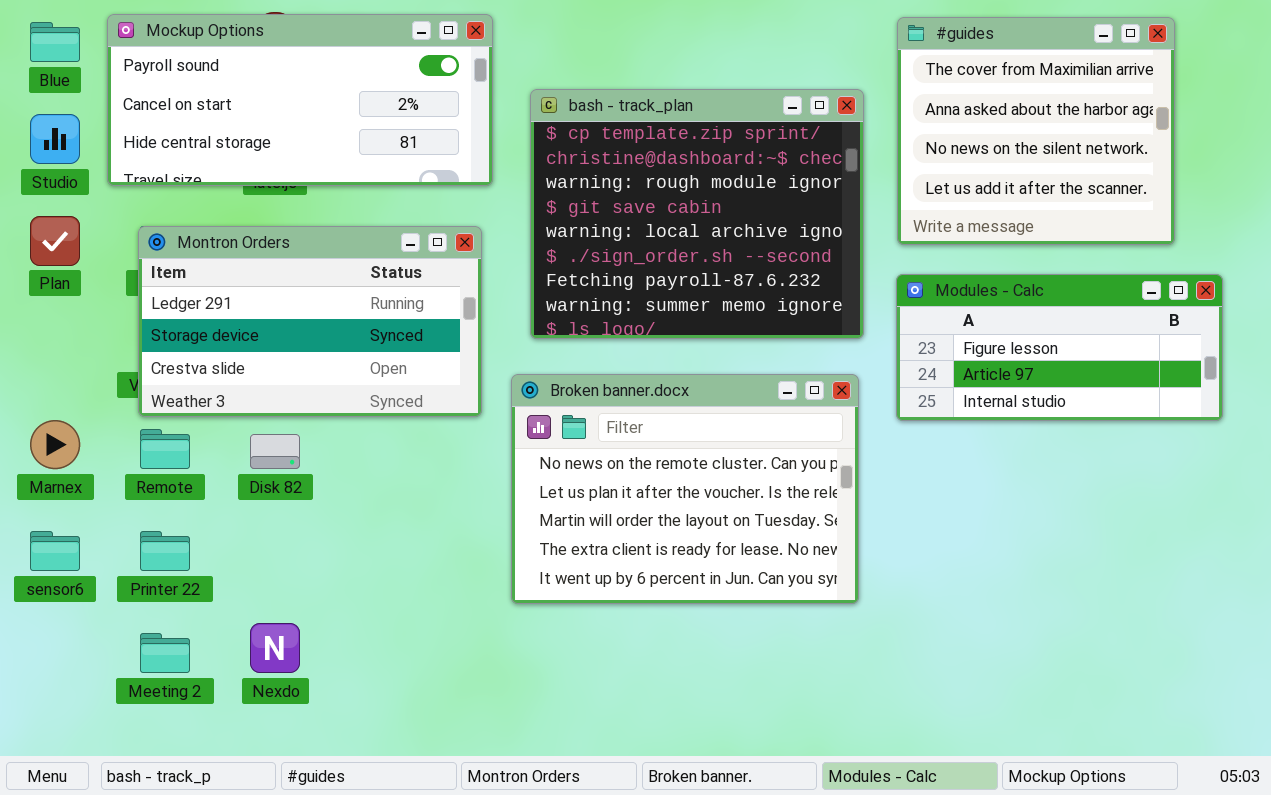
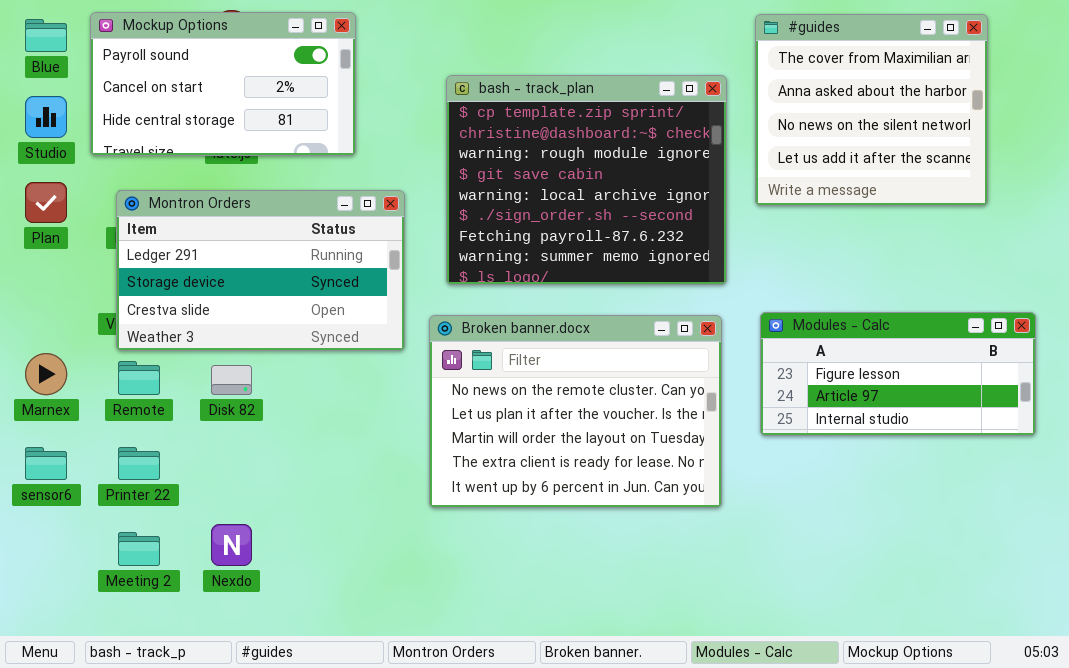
Mockup Options: [107,14,493,186] -> [90,12,356,156], resized
Modules - Calc: [896,274,1223,421] -> [760,312,1036,436], moved

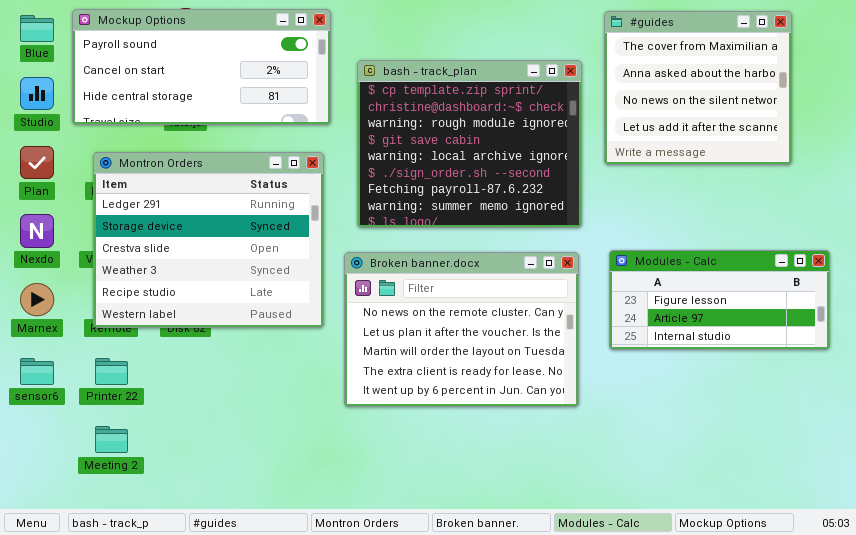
Mockup Options: [90,12,356,156] -> [72,9,331,125], resized
Montron Orders: [116,190,405,351] -> [93,152,324,328], resized
Nexdo: [211,524,252,566] -> [20,214,54,248], moved

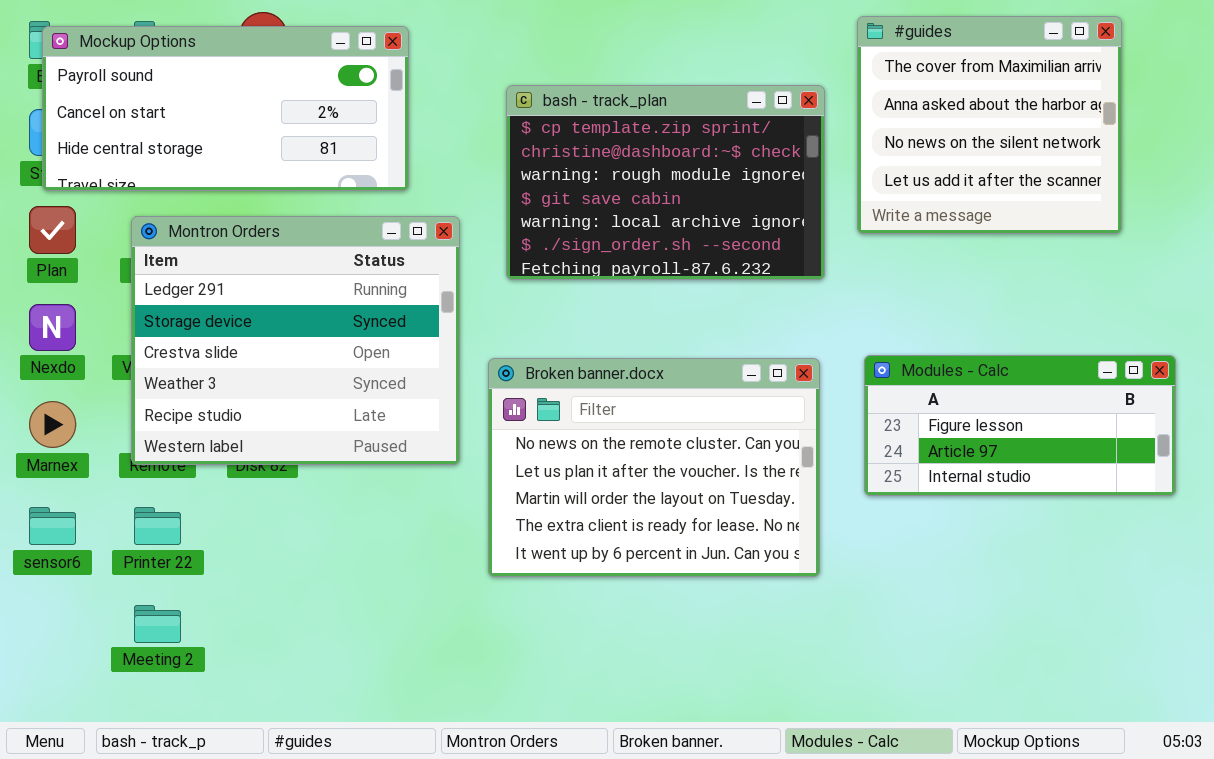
Mockup Options: [72,9,331,125] -> [42,26,409,191], moved
bash - track_plan: [357,60,582,228] -> [506,85,825,280], resized

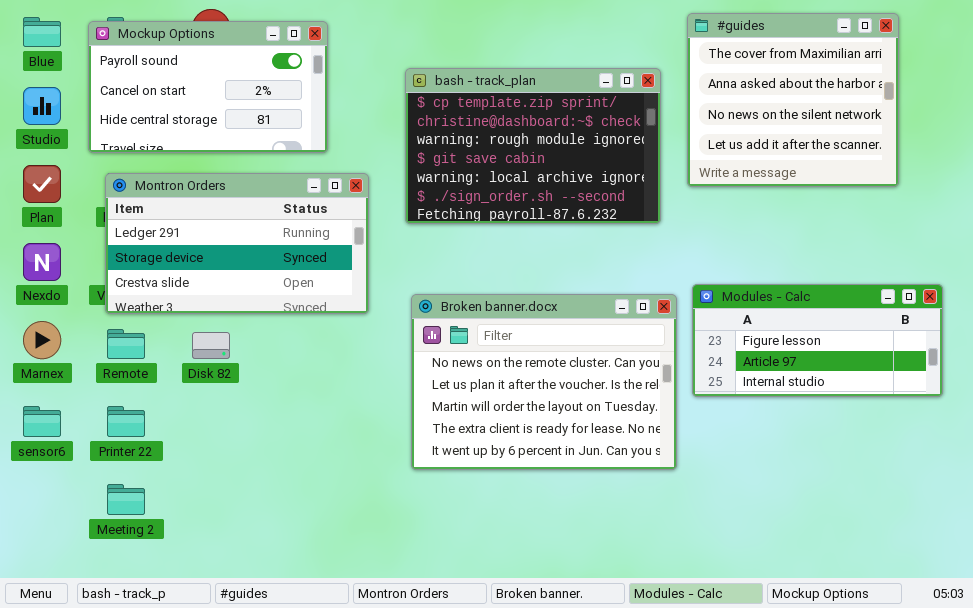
Mockup Options: [42,26,409,191] -> [88,21,328,153], resized
Montron Orders: [131,216,460,465] -> [105,173,369,314], resized
Broken banner.docx: [488,358,820,577] -> [411,294,677,470], moved

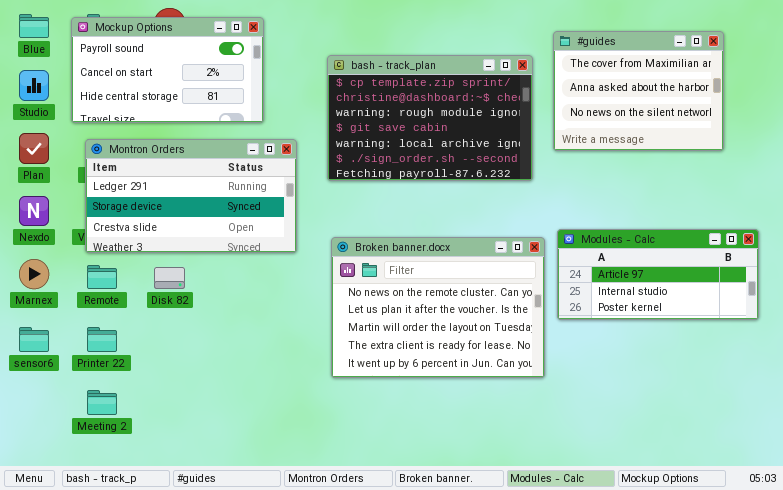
#guides: [687,13,899,187] -> [553,31,724,151], resized
Modules - Calc: [692,284,943,397] -> [557,229,759,320], scrolled down 1 row

